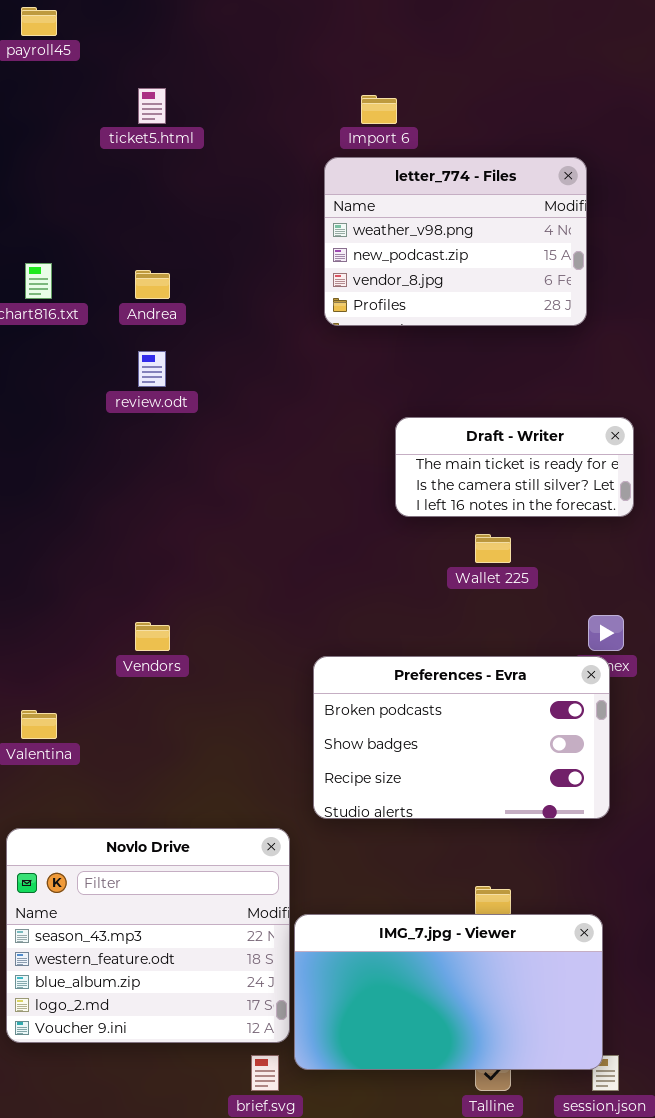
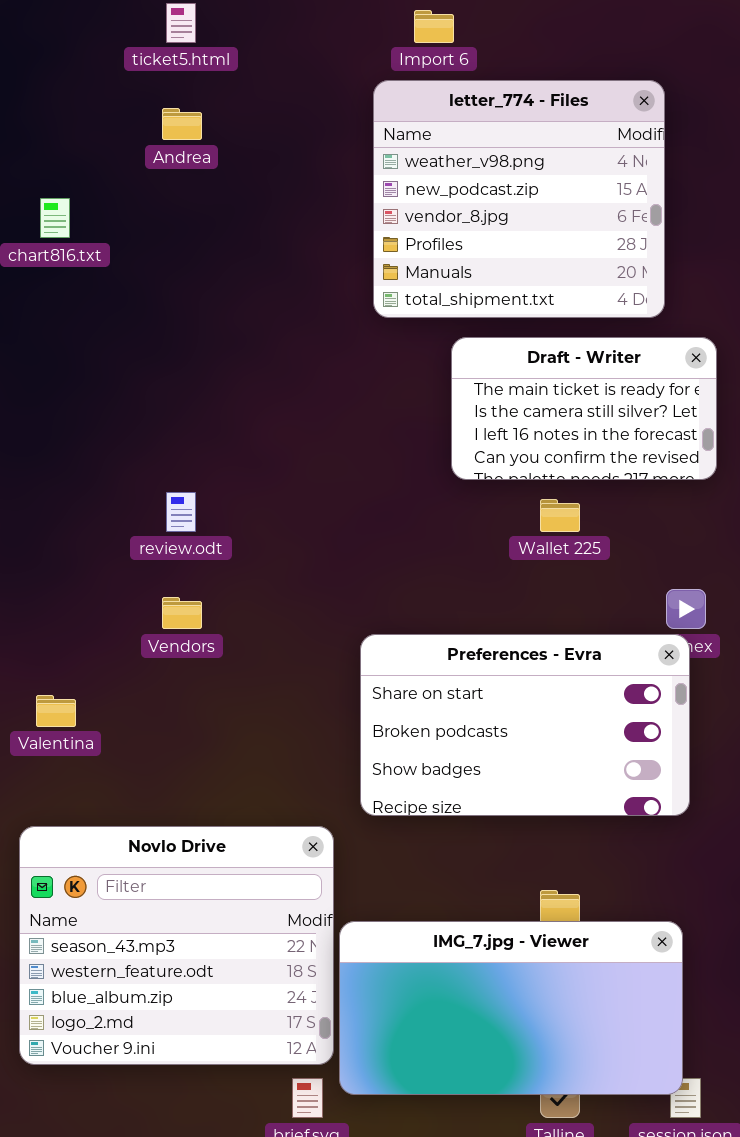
letter_774 - Files: [324,157,587,326] -> [373,80,665,318], resized
Andrea: [135,270,170,299] -> [162,108,202,140], moved
review.odt: [138,351,166,387] -> [166,492,196,532], moved
Draft - Writer: [395,417,634,517] -> [451,337,717,480], resized
Preferences - Evra: [313,656,610,819] -> [360,634,690,816], scrolled up 1 row

